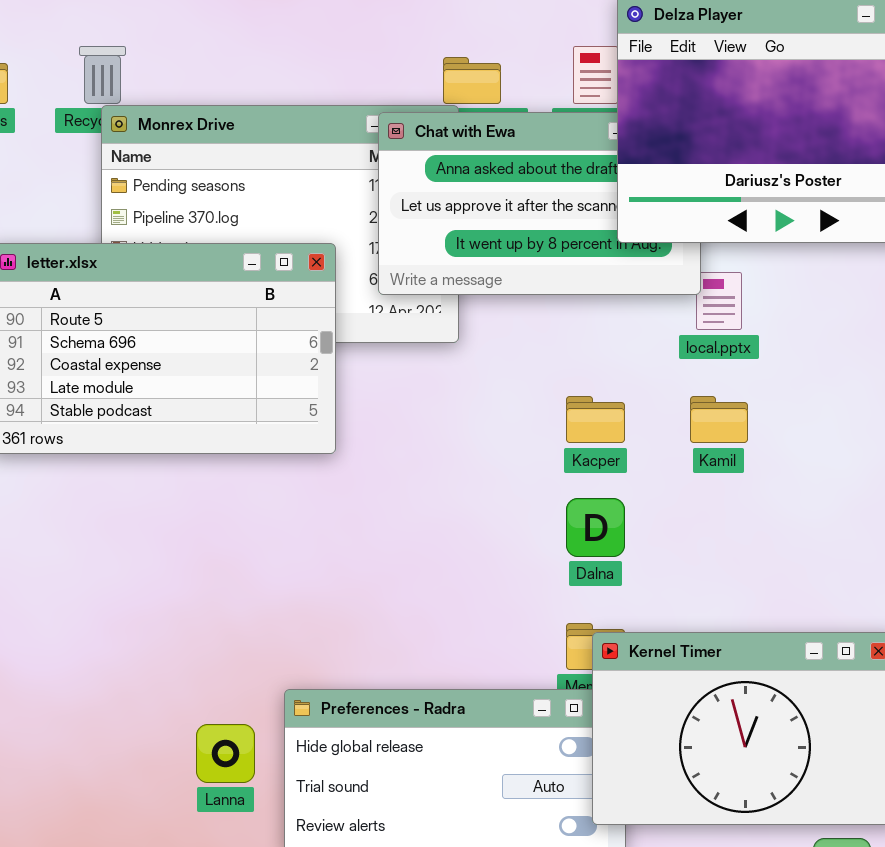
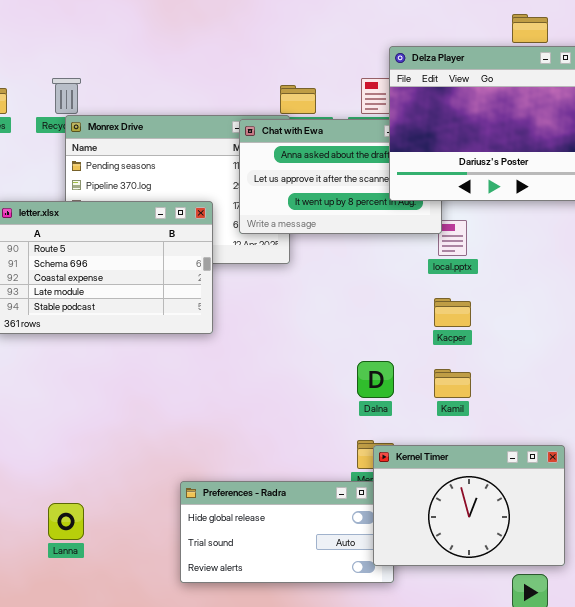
Kacper: [566,396,625,443] -> [434,298,471,327], moved
Kamil: [690,396,748,443] -> [434,369,471,398], moved
Lanna: [196,724,255,783] -> [48,503,84,540], moved

